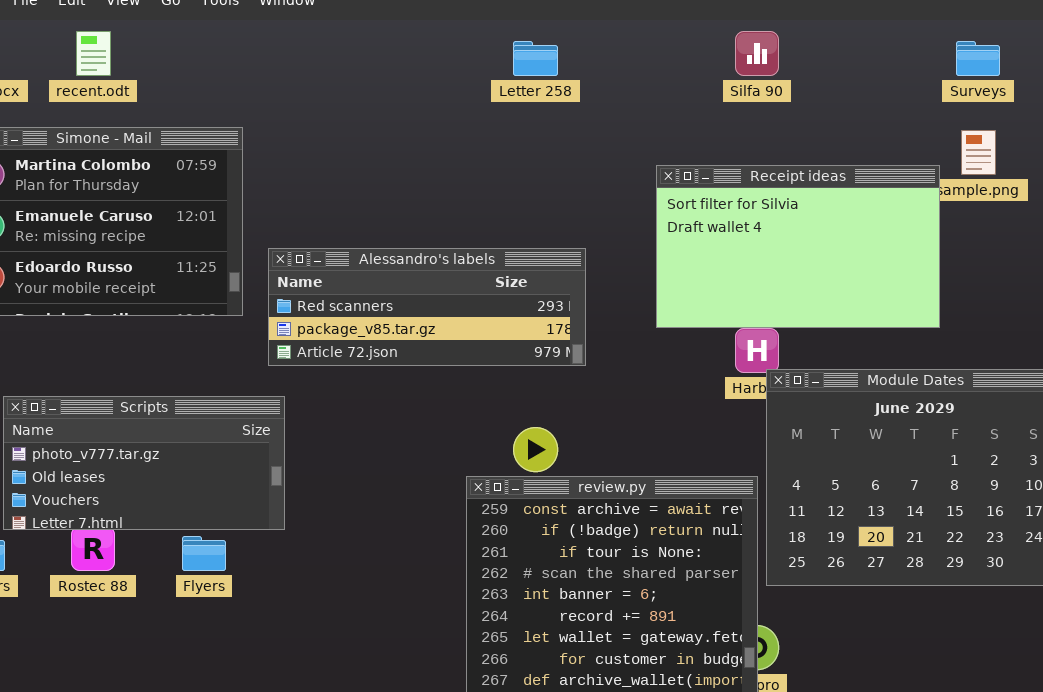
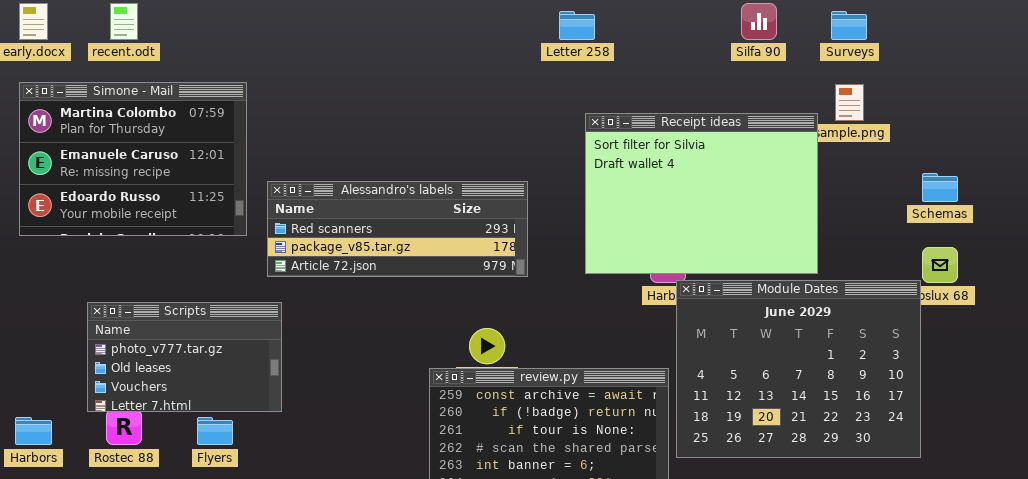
Silfa 90: [735,31,779,76] -> [741,3,777,40], moved
Letter 258: [513,41,558,76] -> [559,11,595,40], moved
Receipt ideas: [656,165,940,328] -> [585,113,818,274], resized
Scripts: [3,396,285,530] -> [87,302,282,412], resized

